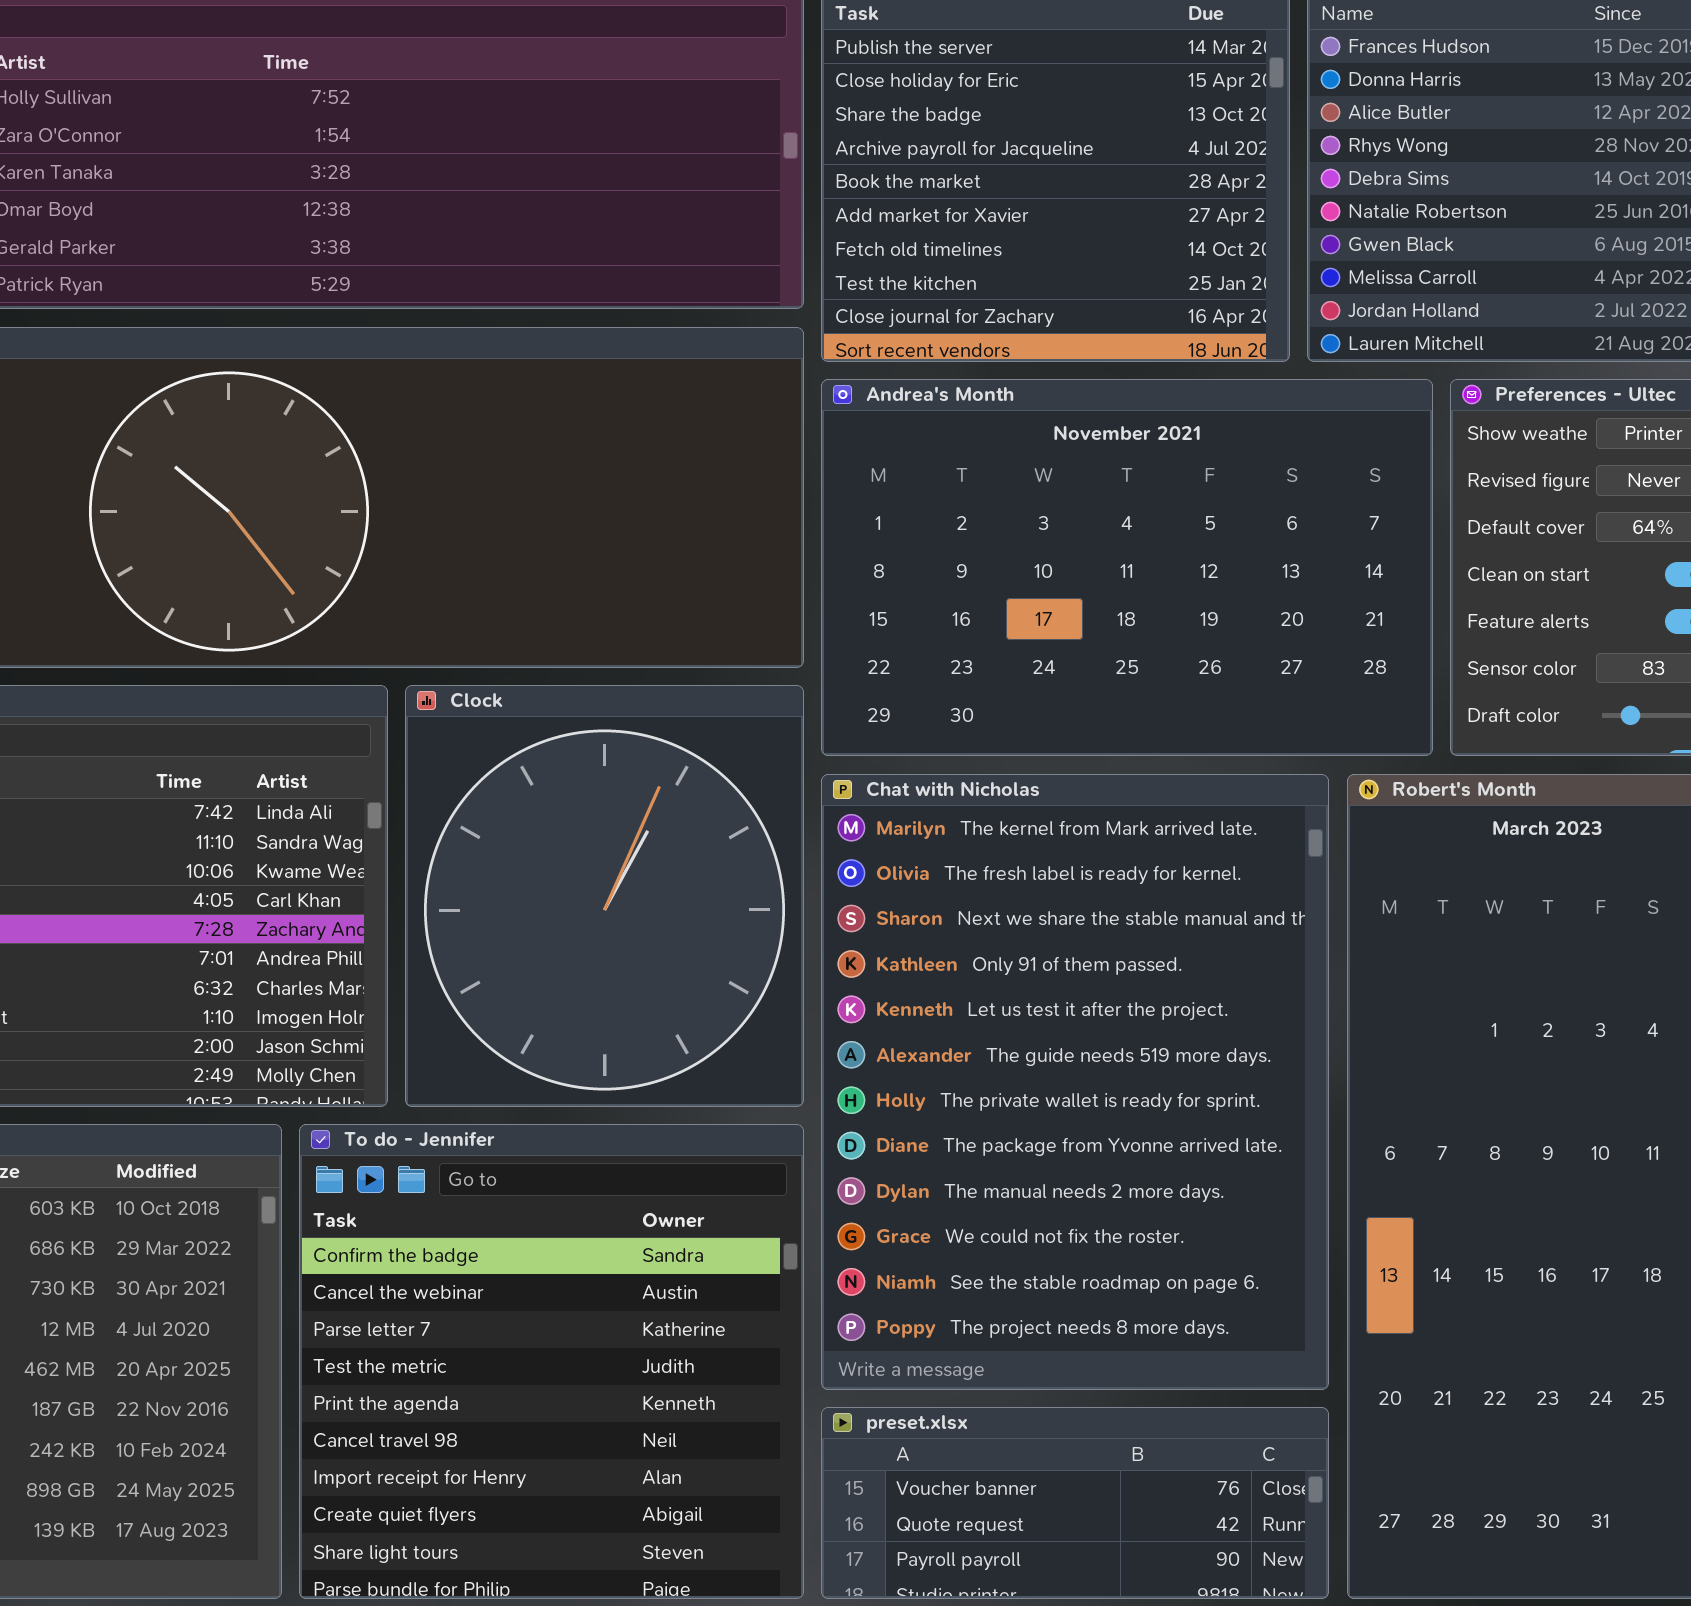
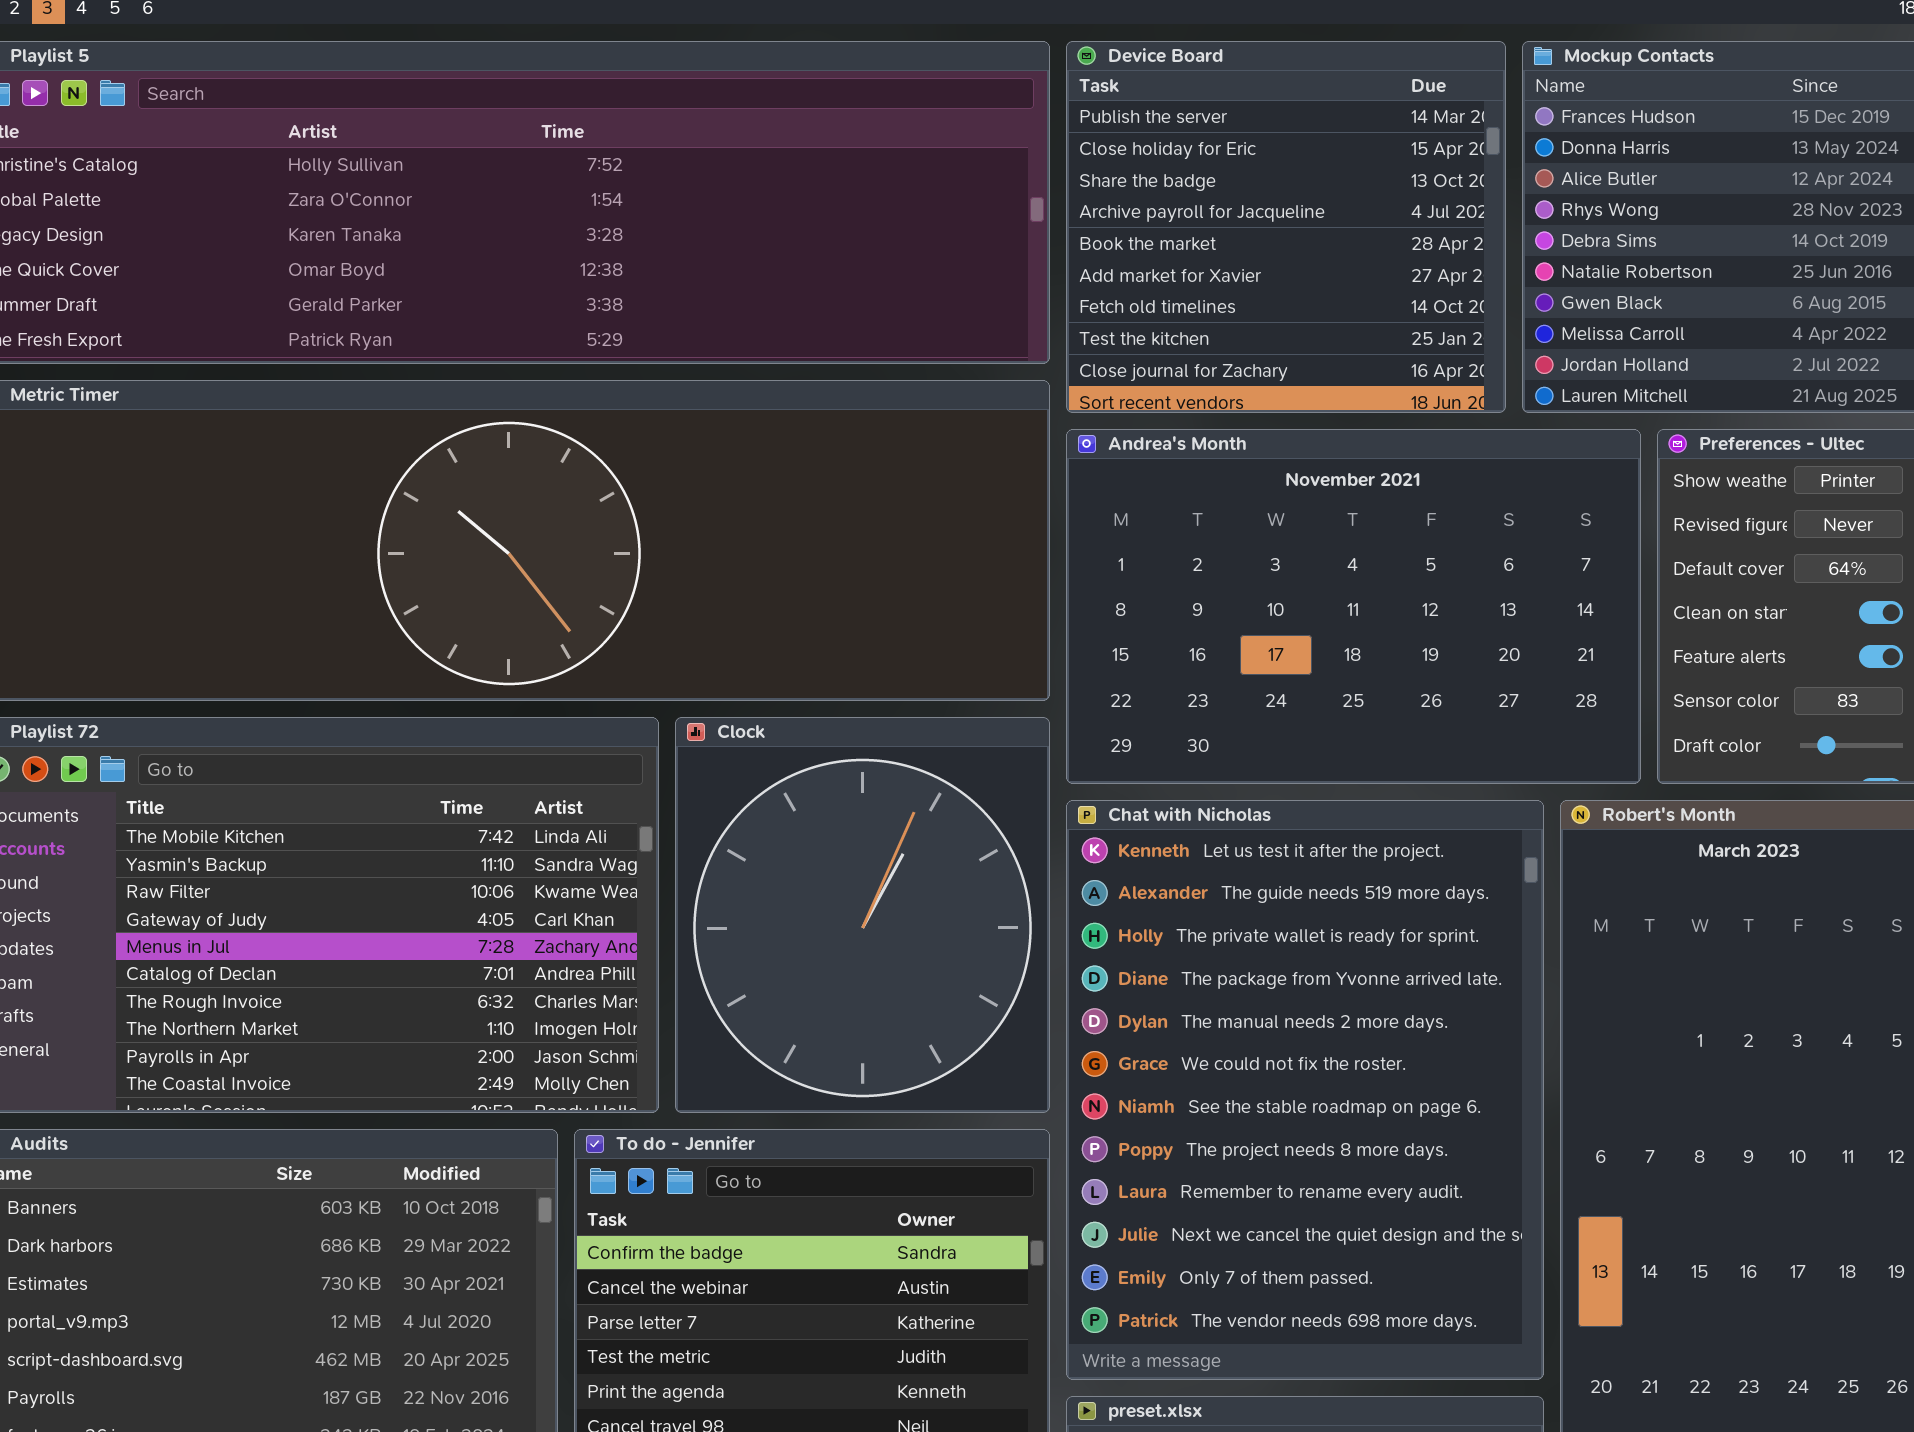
Chat with Nicholas: [821,774,1329,1390] -> [1066,800,1544,1380], scrolled down 4 rows

